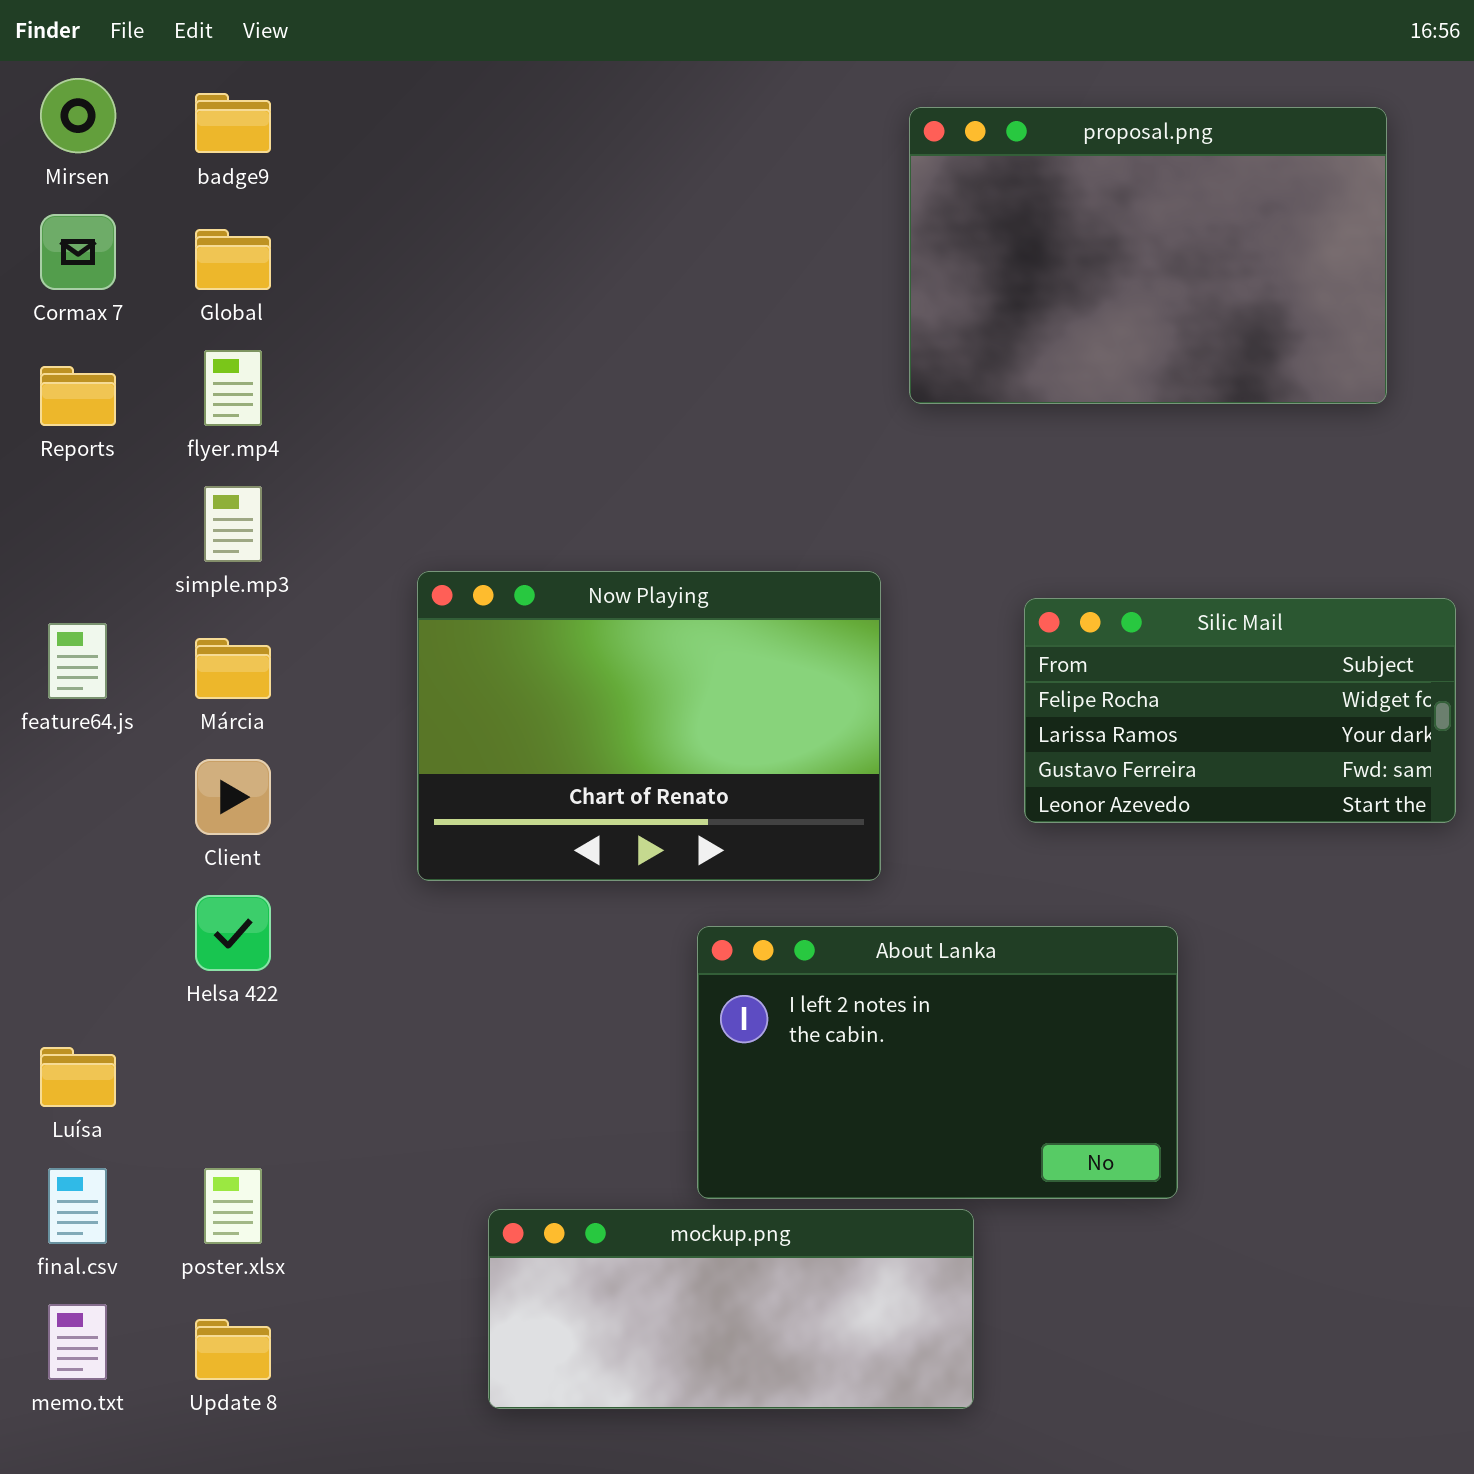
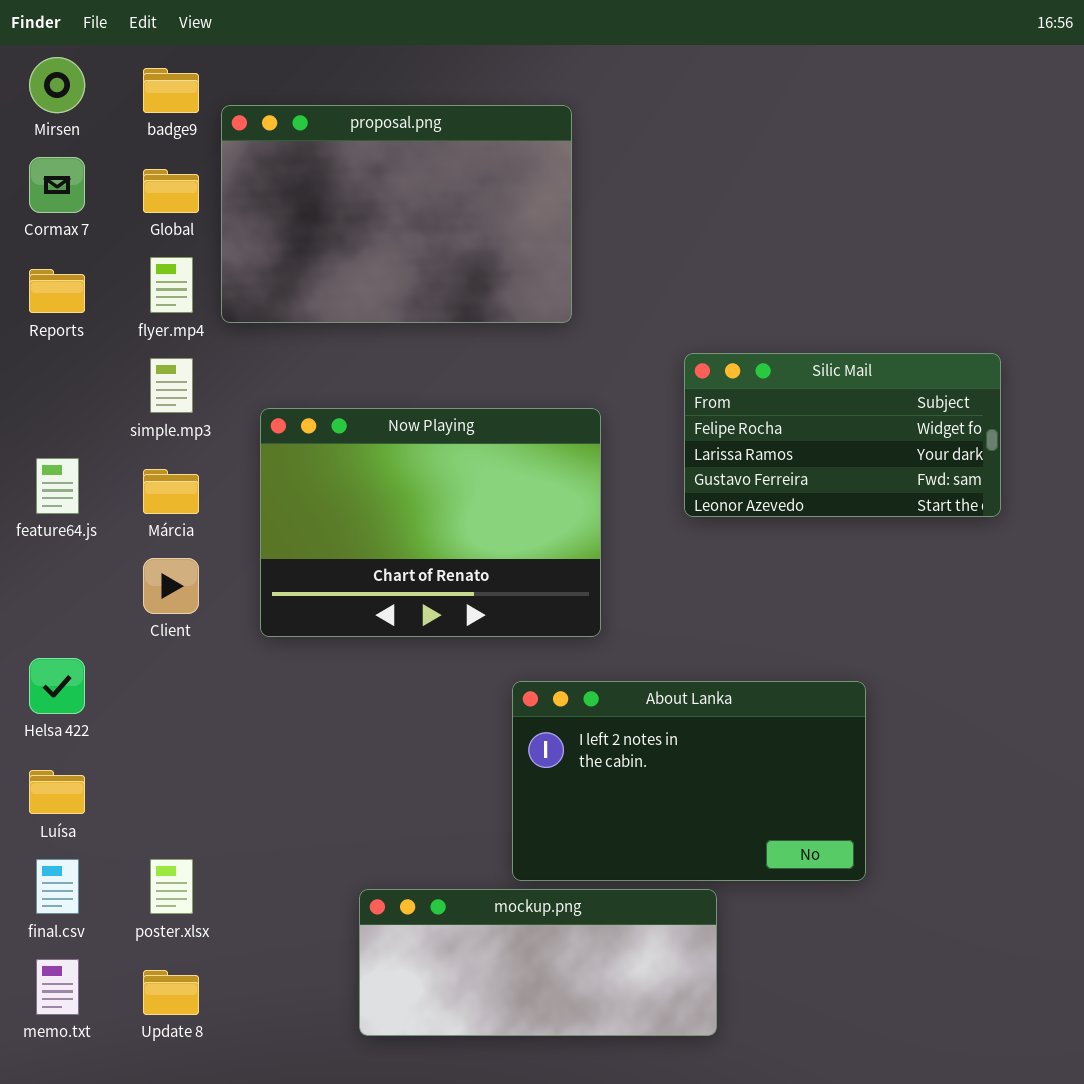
proposal.png: [909,107,1387,404] -> [221,105,572,323], moved
Now Playing: [417,571,881,881] -> [260,408,601,637], moved
Silic Mail: [1024,598,1456,823] -> [684,353,1001,517], moved
Helsa 422: [195,895,271,971] -> [29,658,85,714], moved

